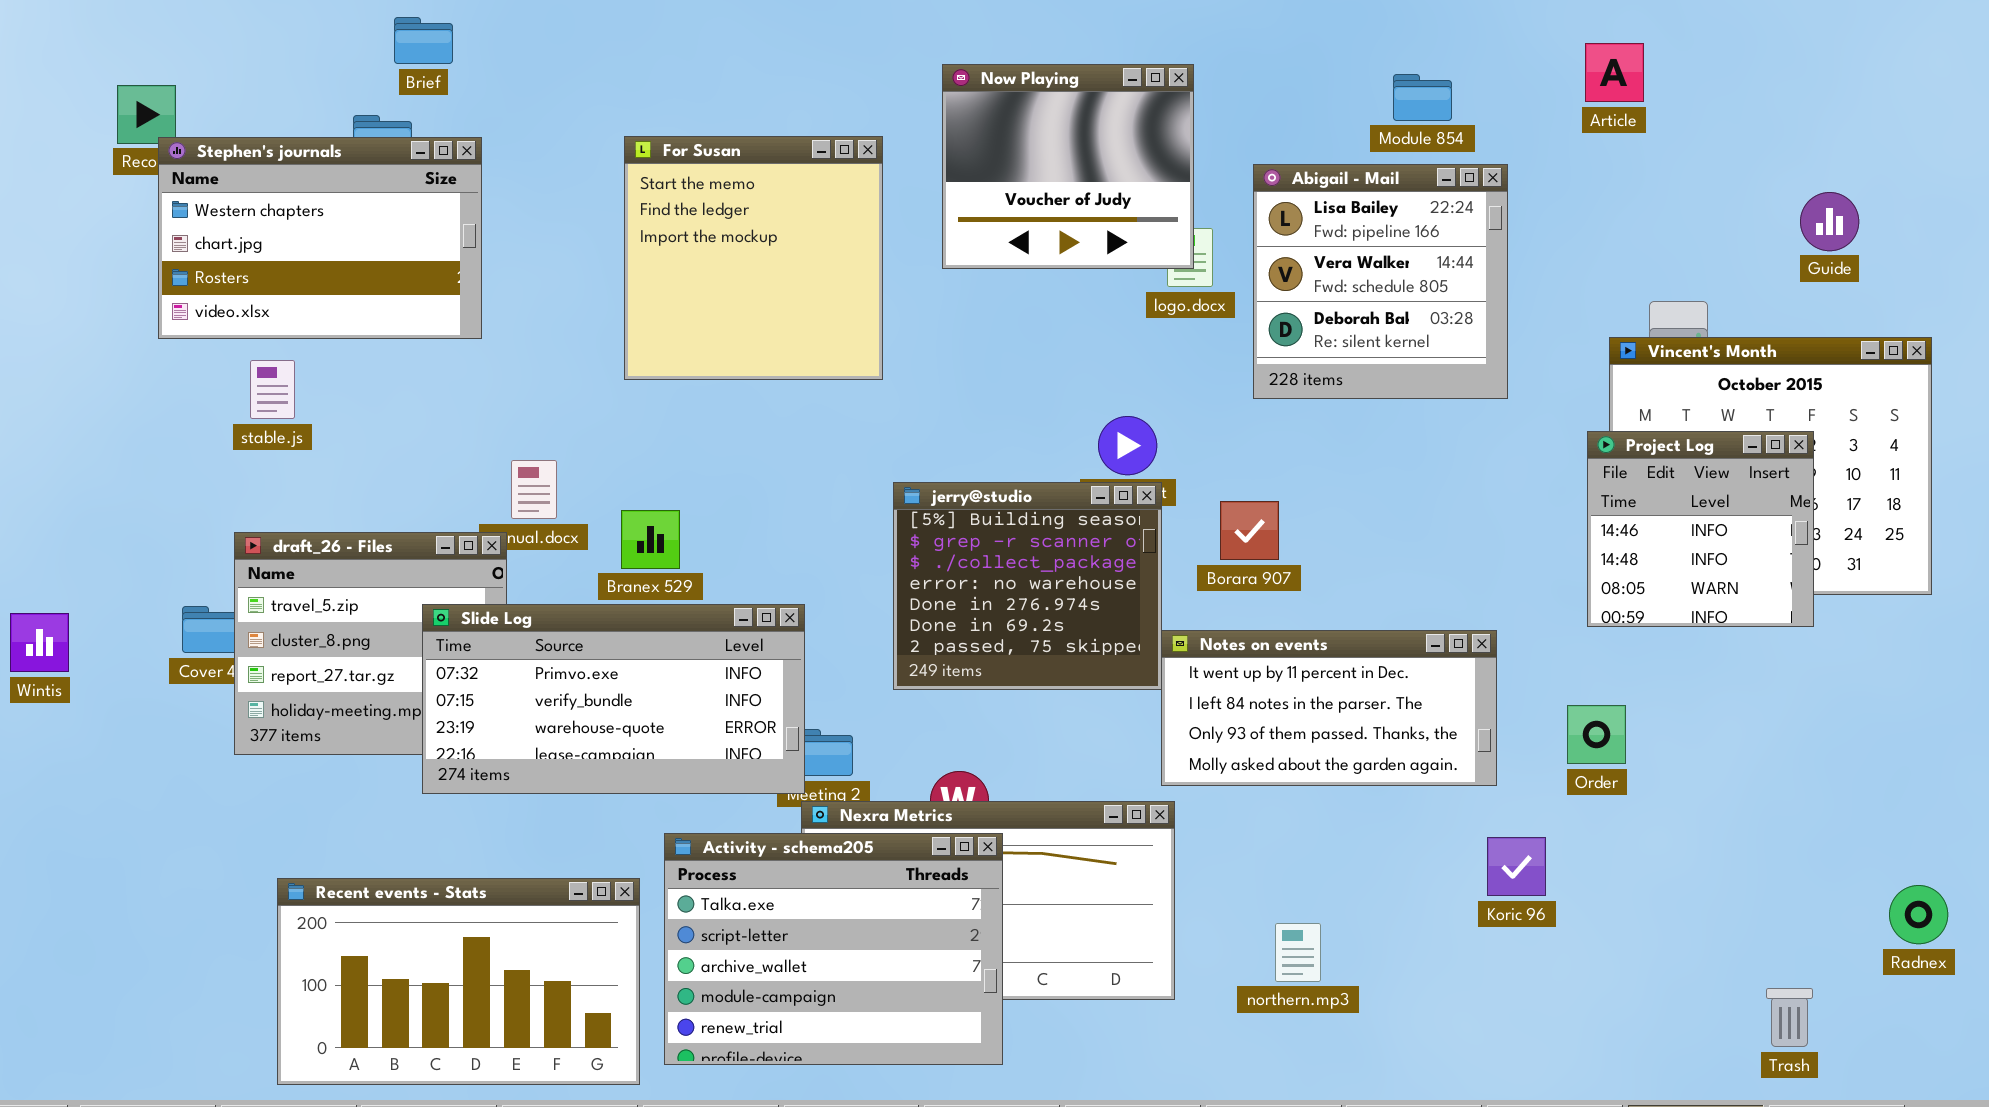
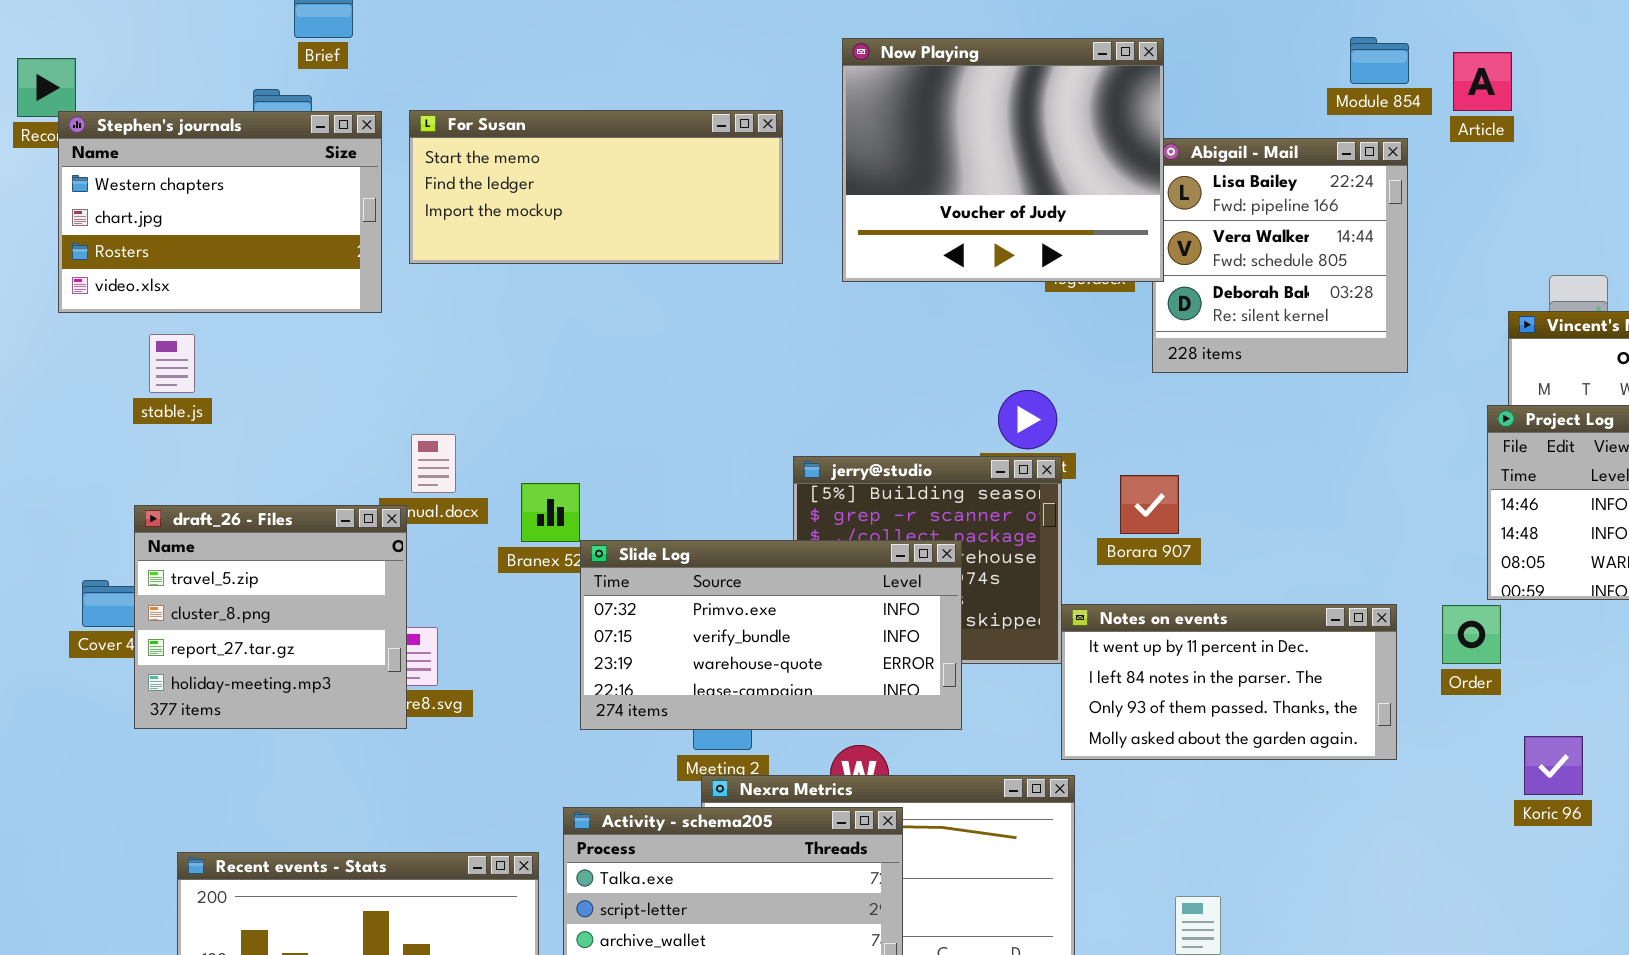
Article: [1585,43,1644,102] -> [1453,52,1512,111], moved
Now Playing: [942,64,1194,269] -> [842,38,1164,282], resized
Module 854: [1393,74,1452,121] -> [1350,37,1409,84], moved
For Susan: [624,136,883,380] -> [409,110,783,264], resized
Slide Log: [422,604,805,794] -> [580,540,962,730], moved
Order: [1567,705,1626,764] -> [1442,605,1501,664], moved
Koric 96: [1487,837,1546,896] -> [1524,736,1583,795], moved

